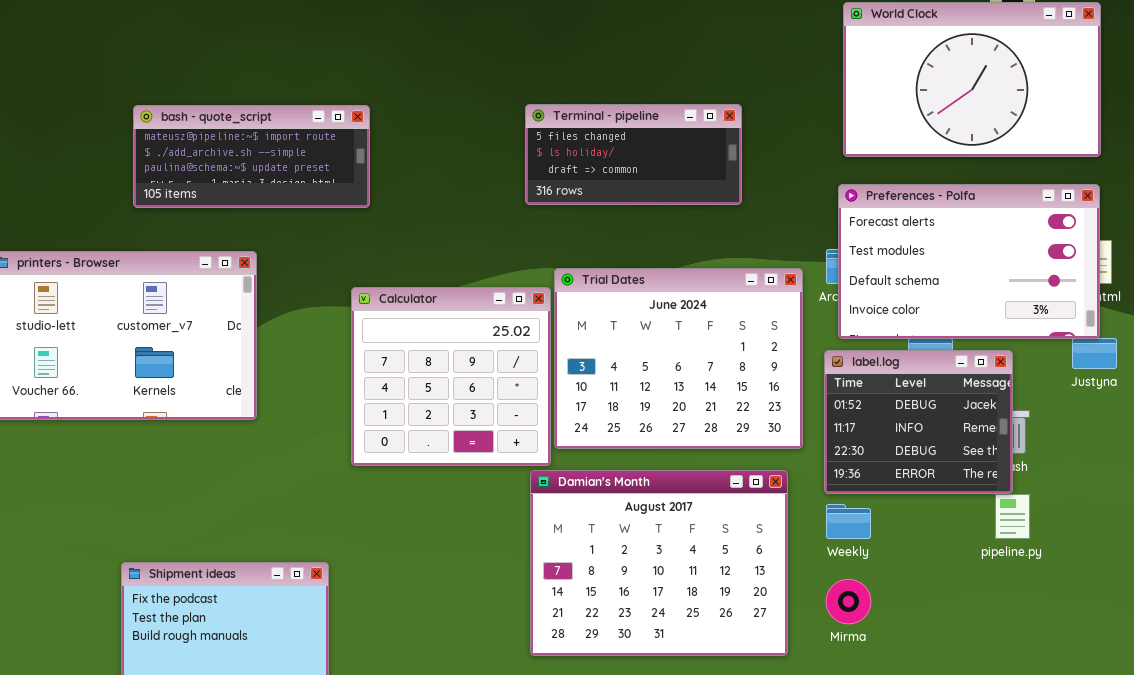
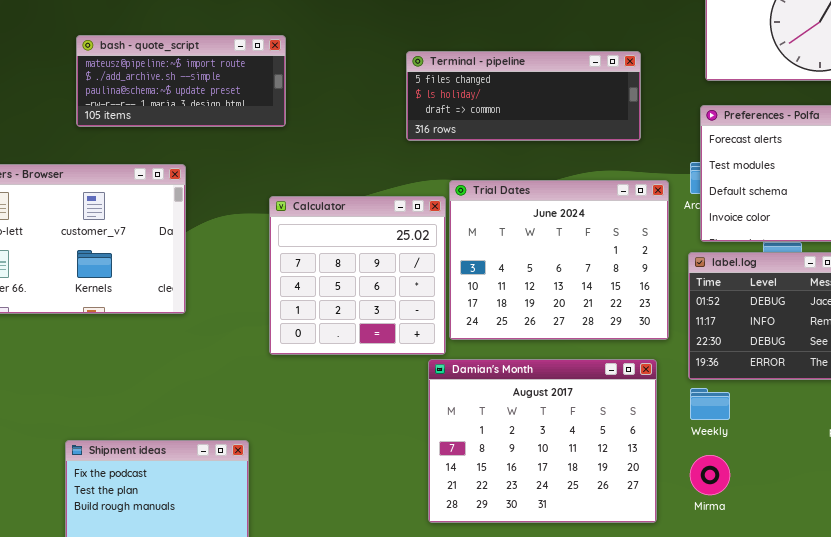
Terminal - pipeline: [525,104,742,205] -> [406,51,641,141], moved, resized

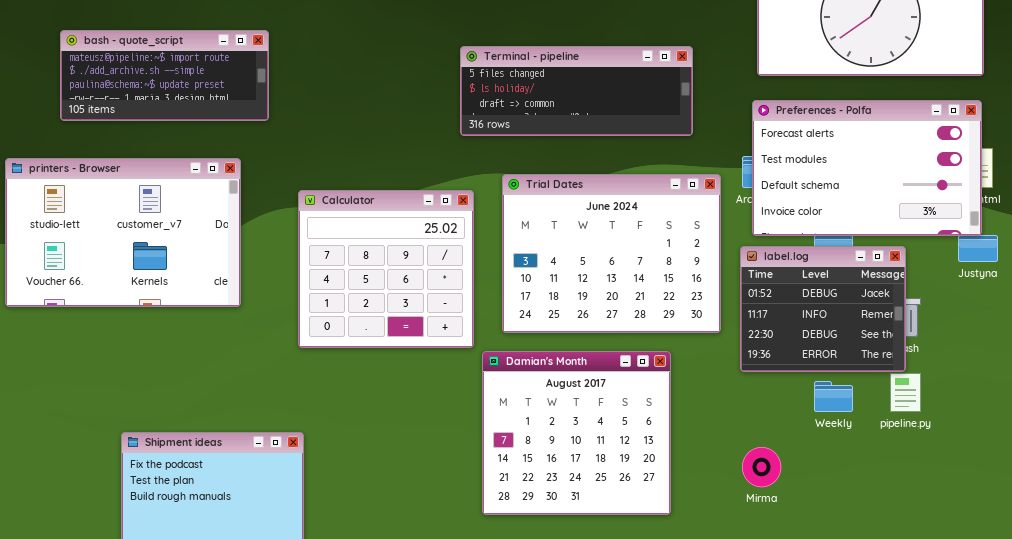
bash - quote_script: [76,35,286,127] -> [60,30,269,121], moved
Calculator: [269,196,446,355] -> [298,190,474,348], moved
Damian's Month: [428,359,657,523] -> [482,351,671,515], resized
Weekly: [690,388,730,420] -> [814,381,853,412], moved

